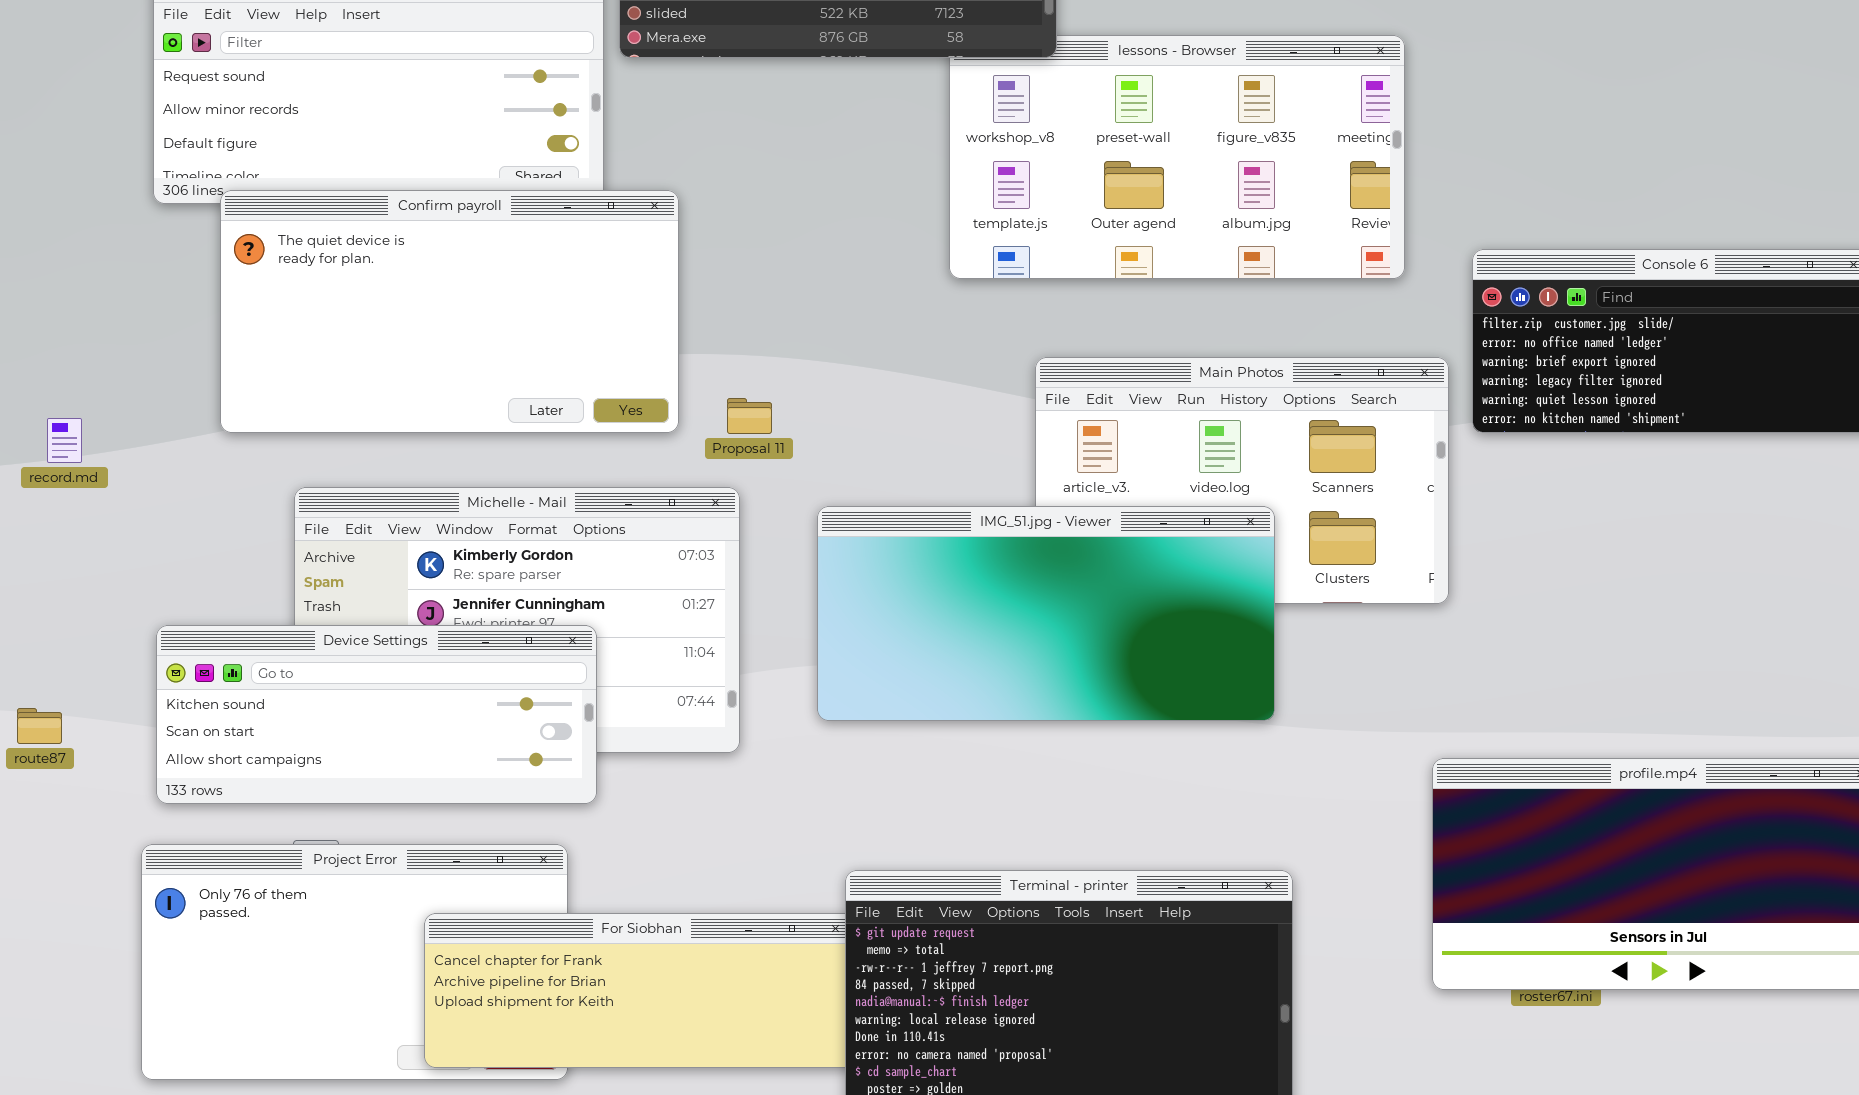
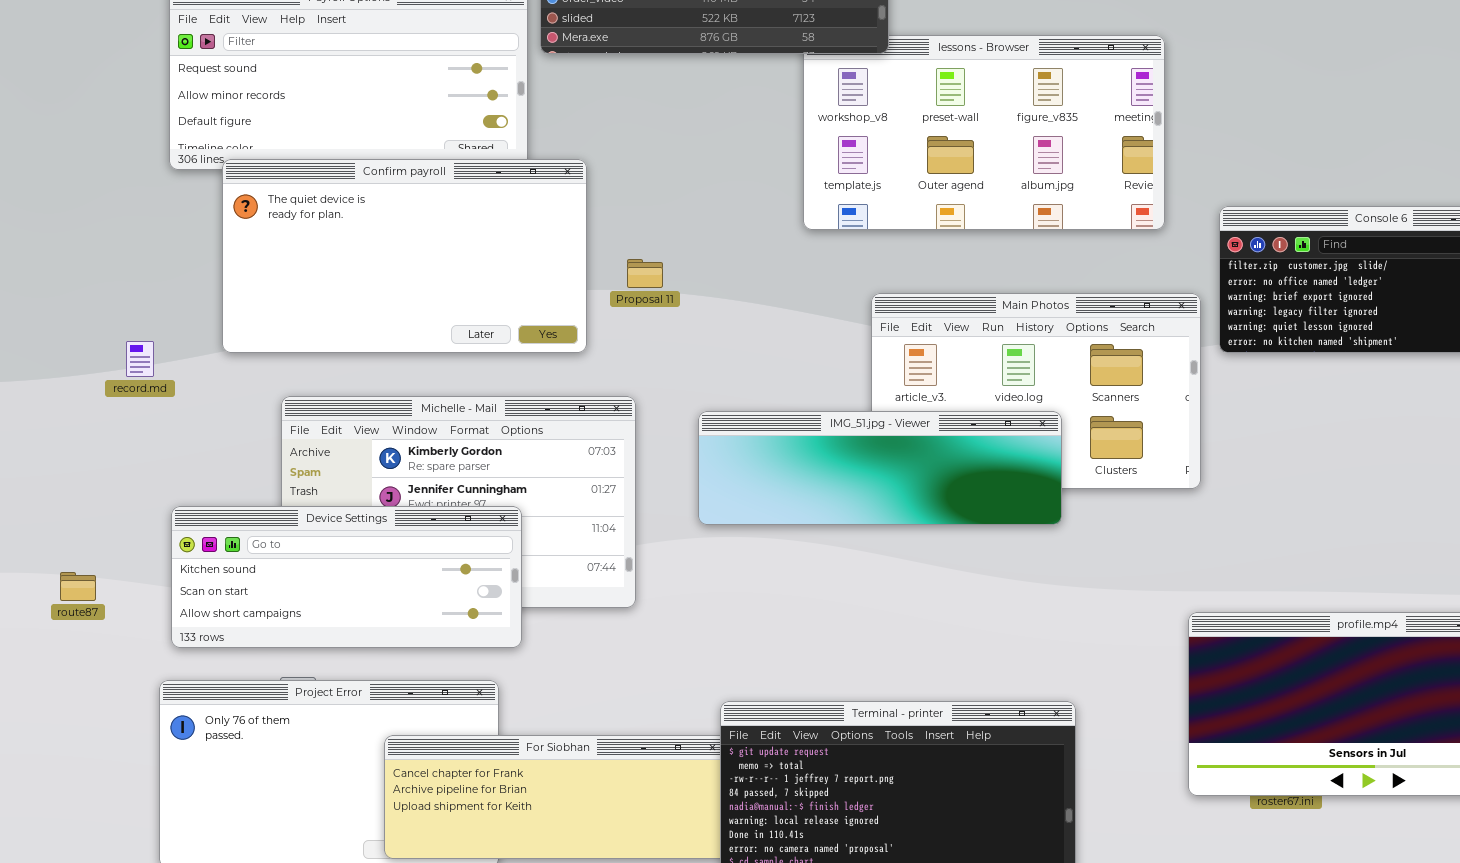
Proposal 11: [727,398,772,434] -> [627,259,663,288], moved
record.md: [47,418,82,463] -> [126,341,154,377], moved
IMG_51.jpg - Viewer: [817,506,1275,721] -> [698,411,1062,525], resized

